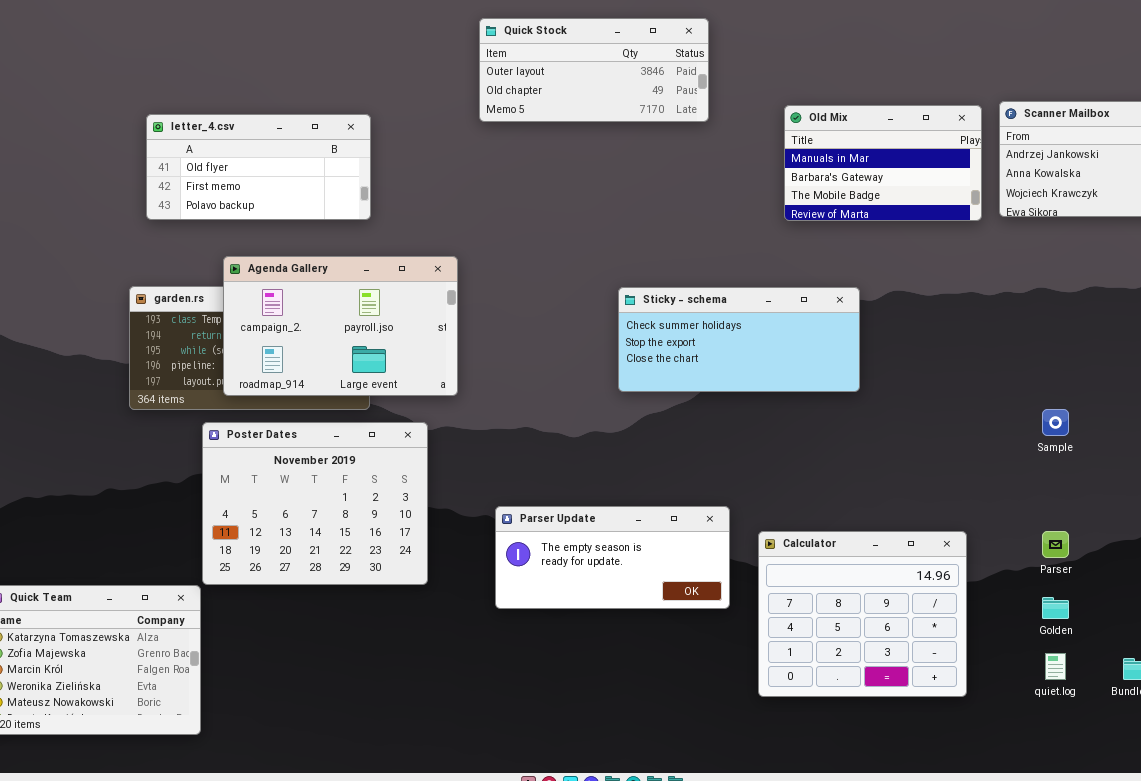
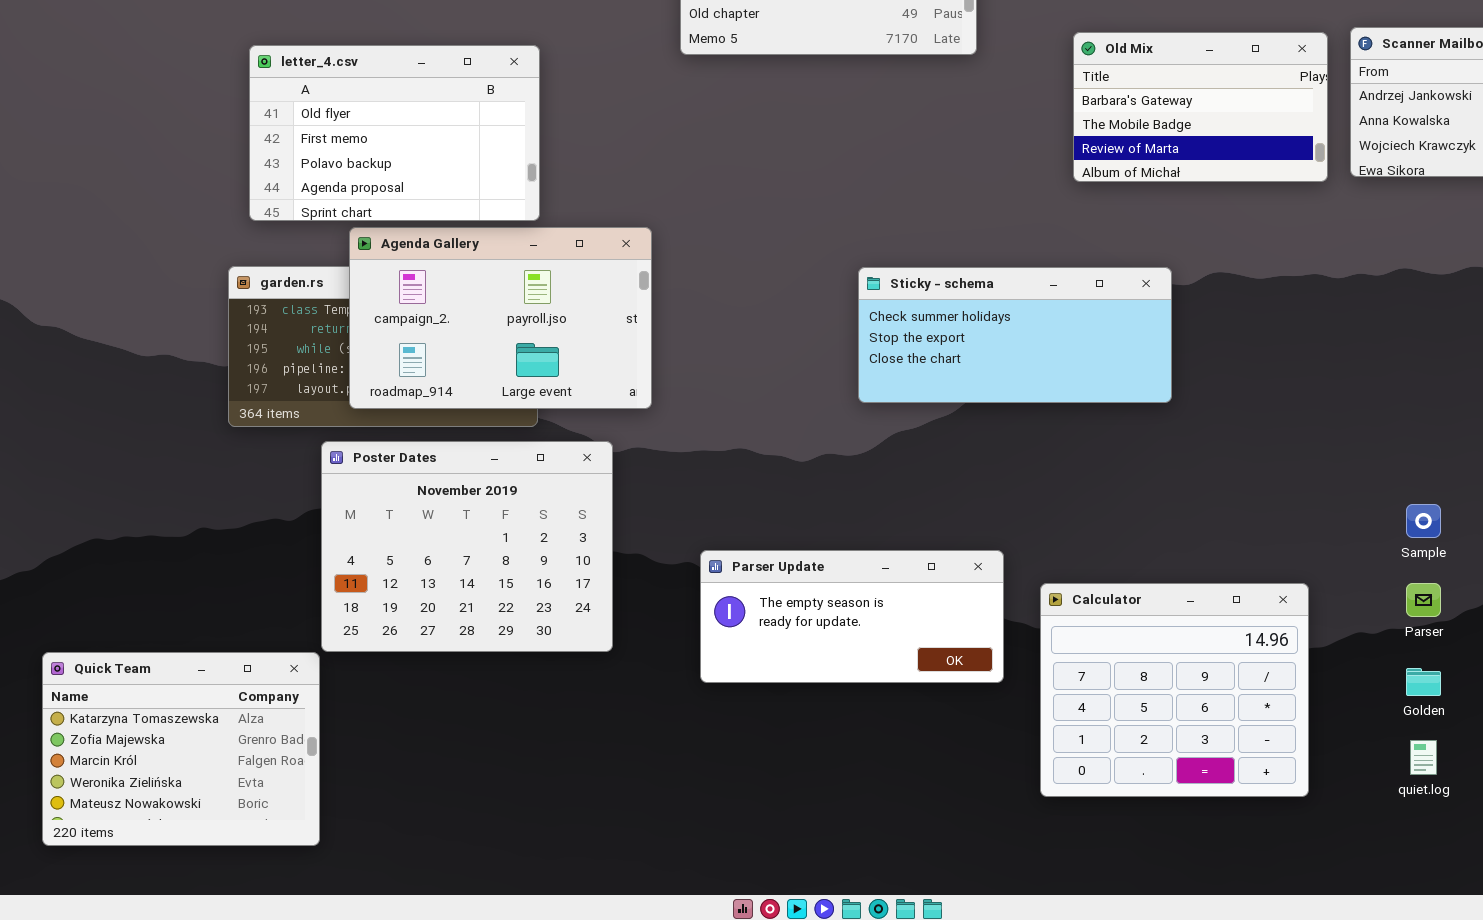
Old Mix: [784,105,982,221] -> [1073,32,1328,182], scrolled down 1 row
letter_4.csv: [146,114,371,220] -> [249,45,540,221], resized
Sample: [1042,409,1069,436] -> [1406,504,1441,538], moved

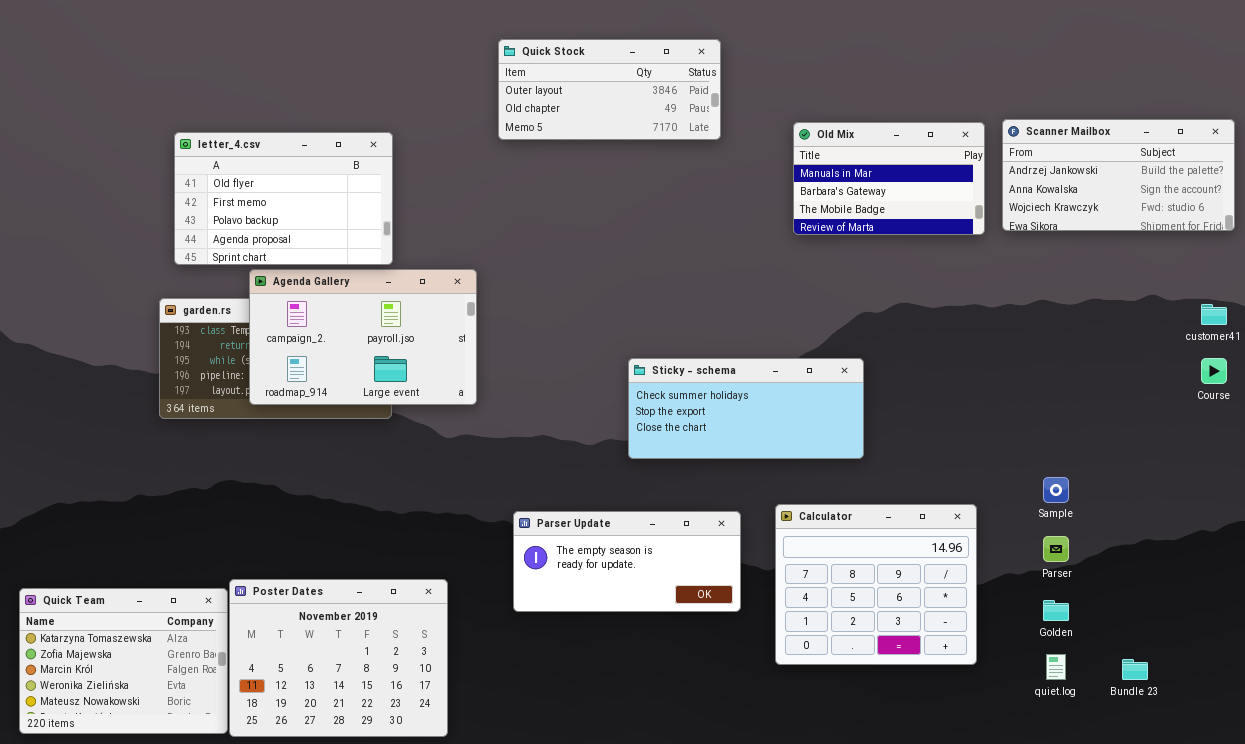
Old Mix: [1073,32,1328,182] -> [793,122,985,235], scrolled up 1 row
Sticky - schema: [858,267,1172,403] -> [628,358,864,459], moved
Poster Dates: [321,441,613,652] -> [229,579,448,737], moved
Calculator: [1040,583,1309,797] -> [775,504,977,665], moved

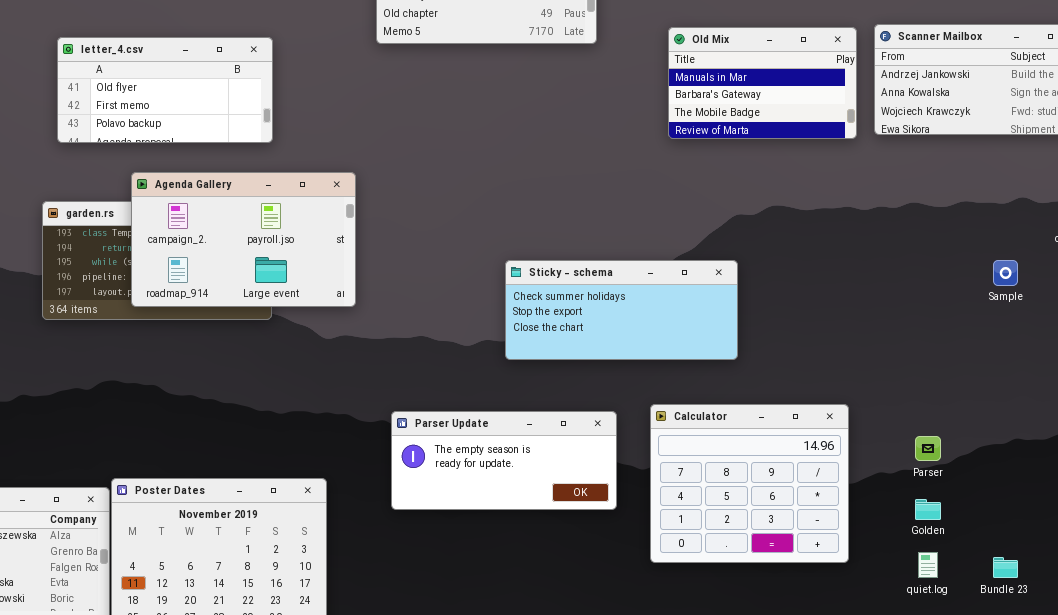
letter_4.csv: [174,132,393,265] -> [57,37,273,143], resized
Sample: [1043,477,1069,503] -> [993,260,1018,286], moved

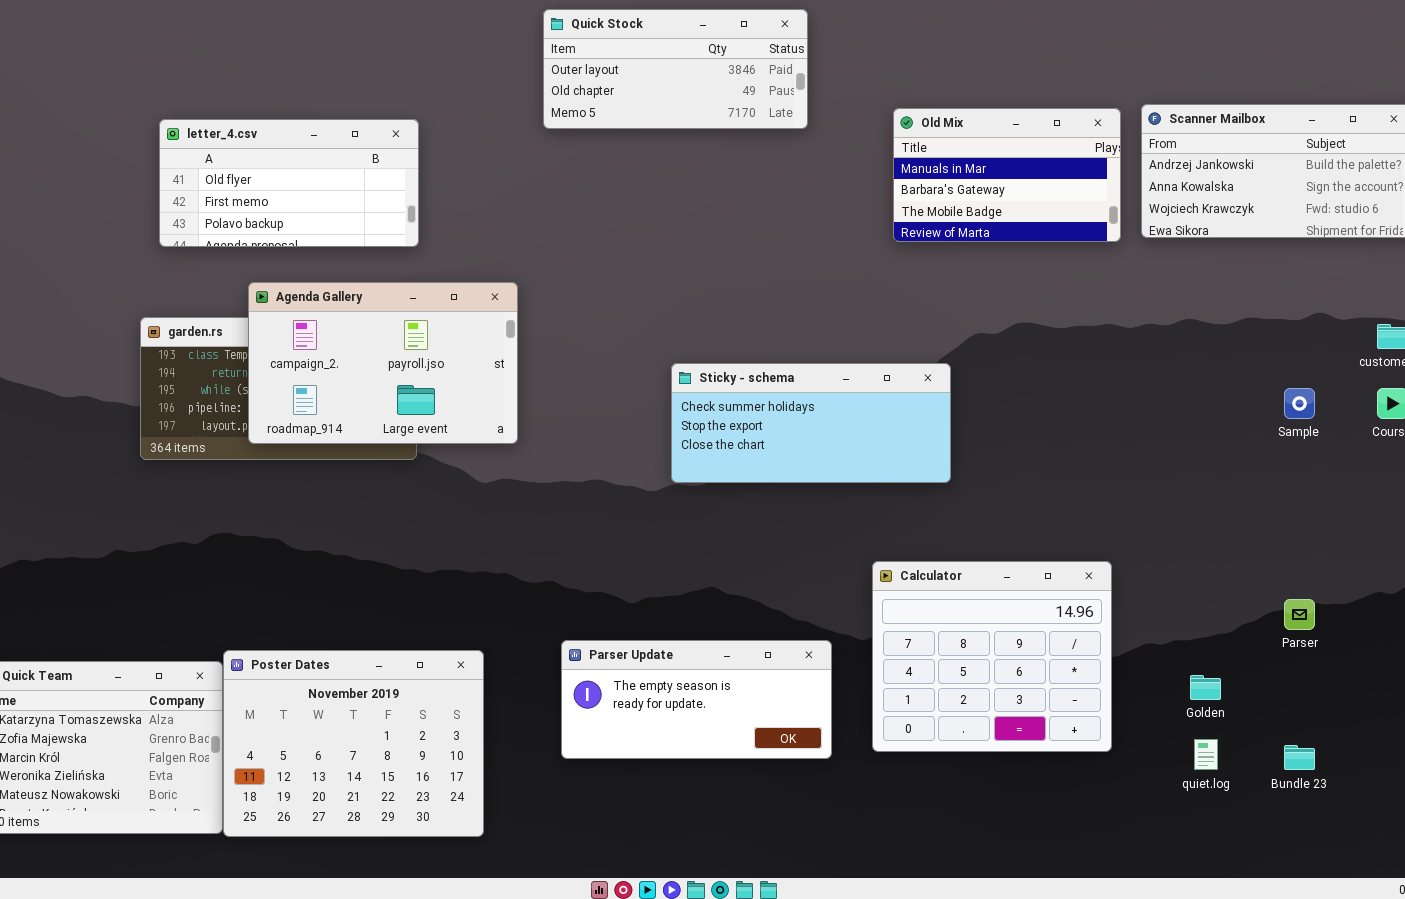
Sticky - schema: [505,260,738,360] -> [671,363,951,483], moved
Parser Update: [391,411,617,510] -> [561,640,832,759], moved
Parser: [915,436,941,461] -> [1284,599,1315,630], moved

